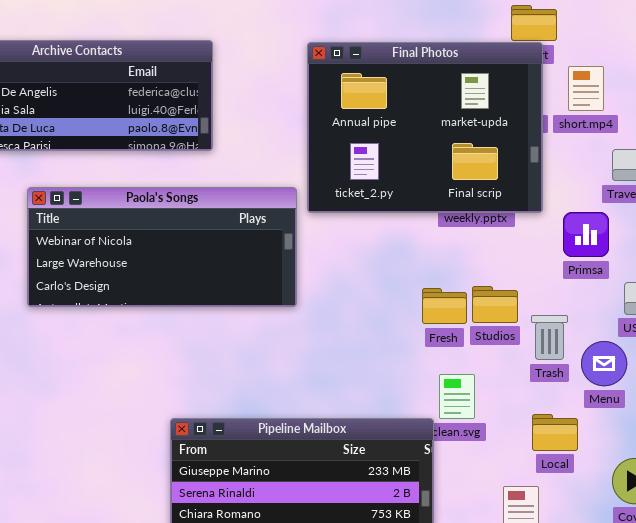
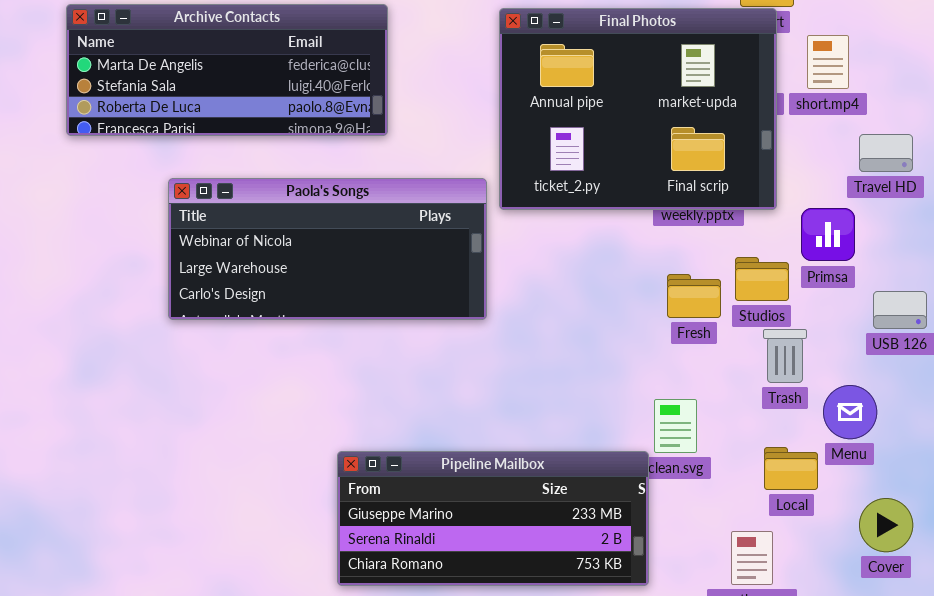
Studios: [472,286,518,323] -> [735,257,789,301], moved
Fresh: [422,288,467,324] -> [667,274,721,318], moved
Menu: [581,341,627,386] -> [823,385,877,439], moved

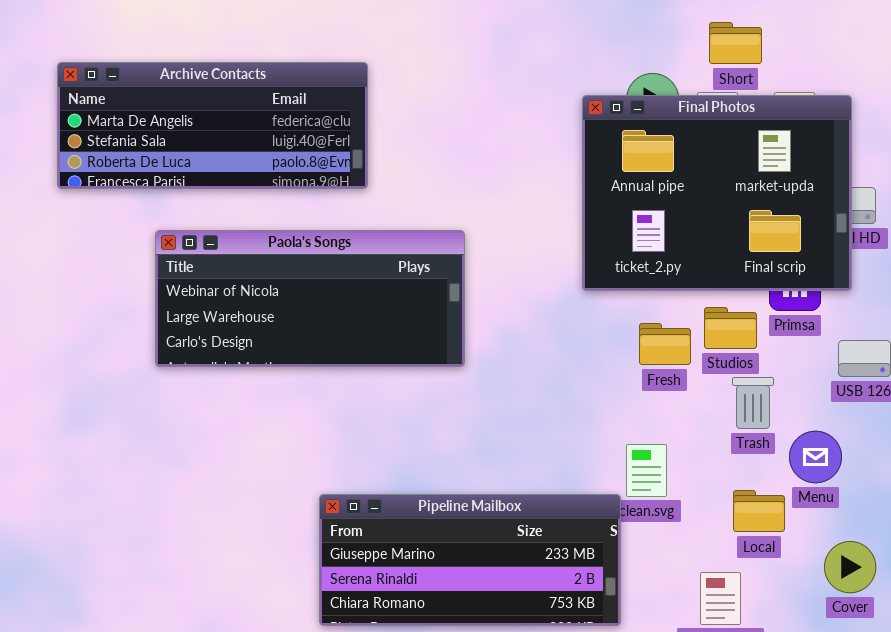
Final Photos: [499,8,777,210] -> [582,95,852,291], moved

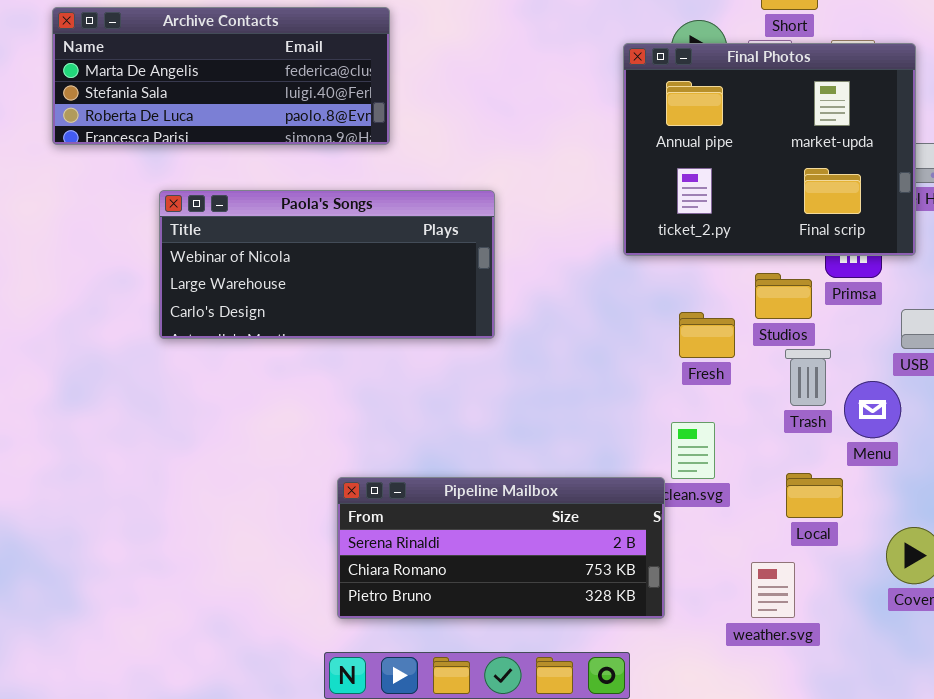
Fresh: [639,323,691,365] -> [679,312,735,358], moved
Menu: [789,431,842,483] -> [844,381,901,438], moved
Pipeline Mailbox: [319,494,621,626] -> [337,477,665,619], scrolled down 1 row

